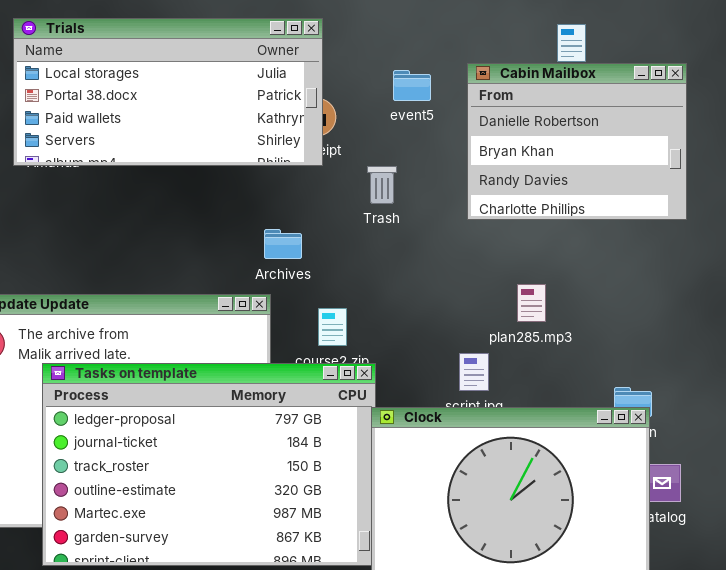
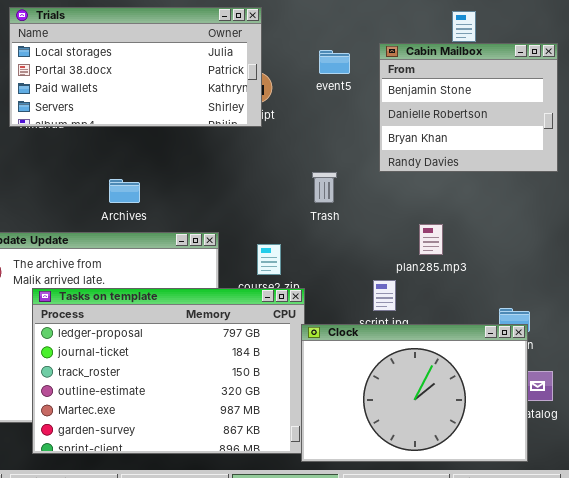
Cabin Mailbox: [467,63,687,220] -> [379,43,558,172], scrolled up 1 row
Trash: [367,166,397,204] -> [312,172,337,203], moved
Archives: [264,229,302,259] -> [109,179,140,203], moved

